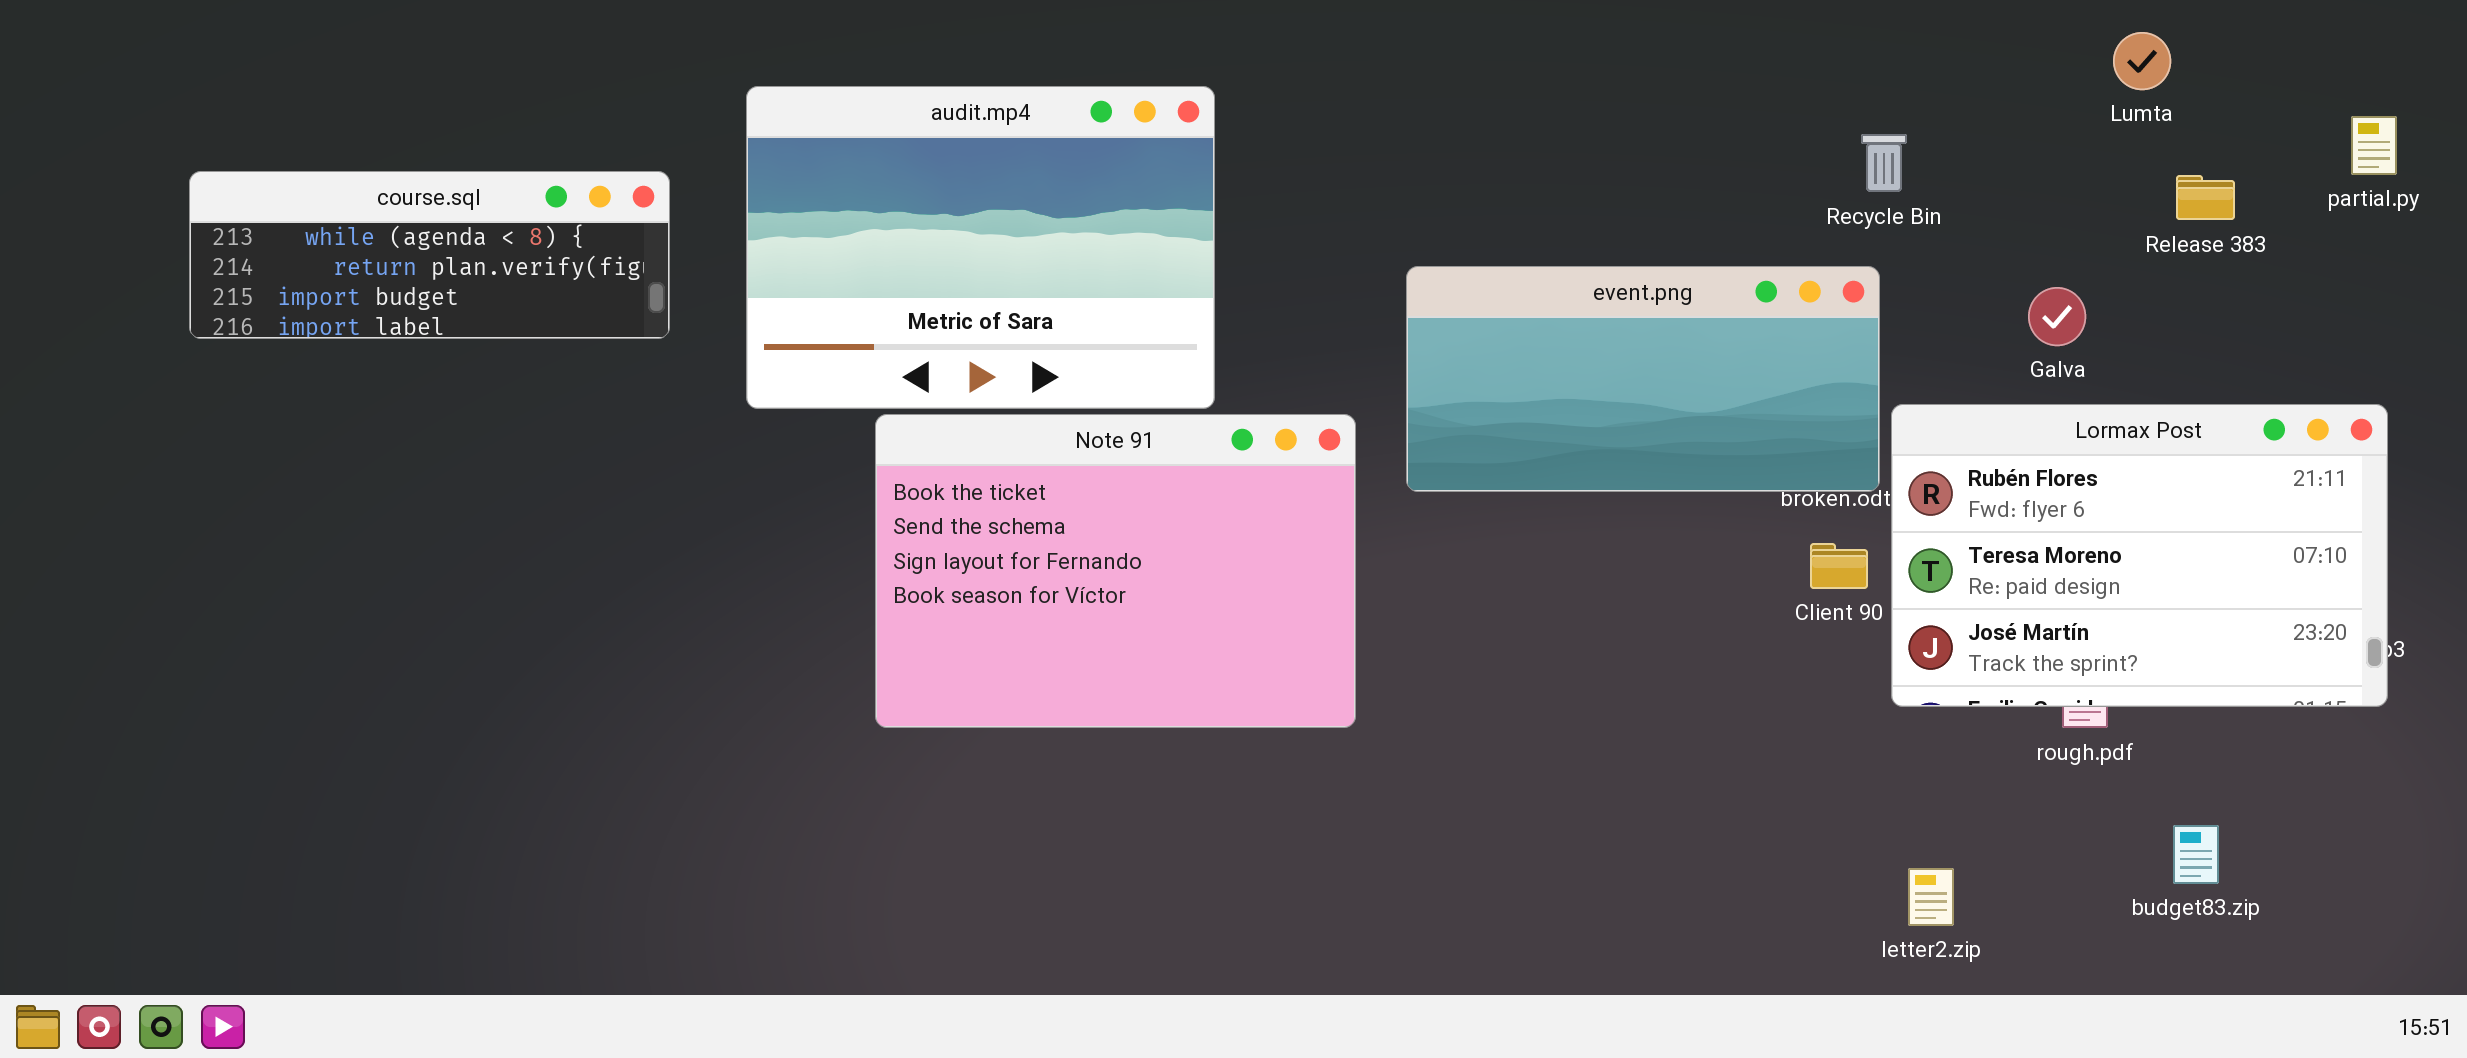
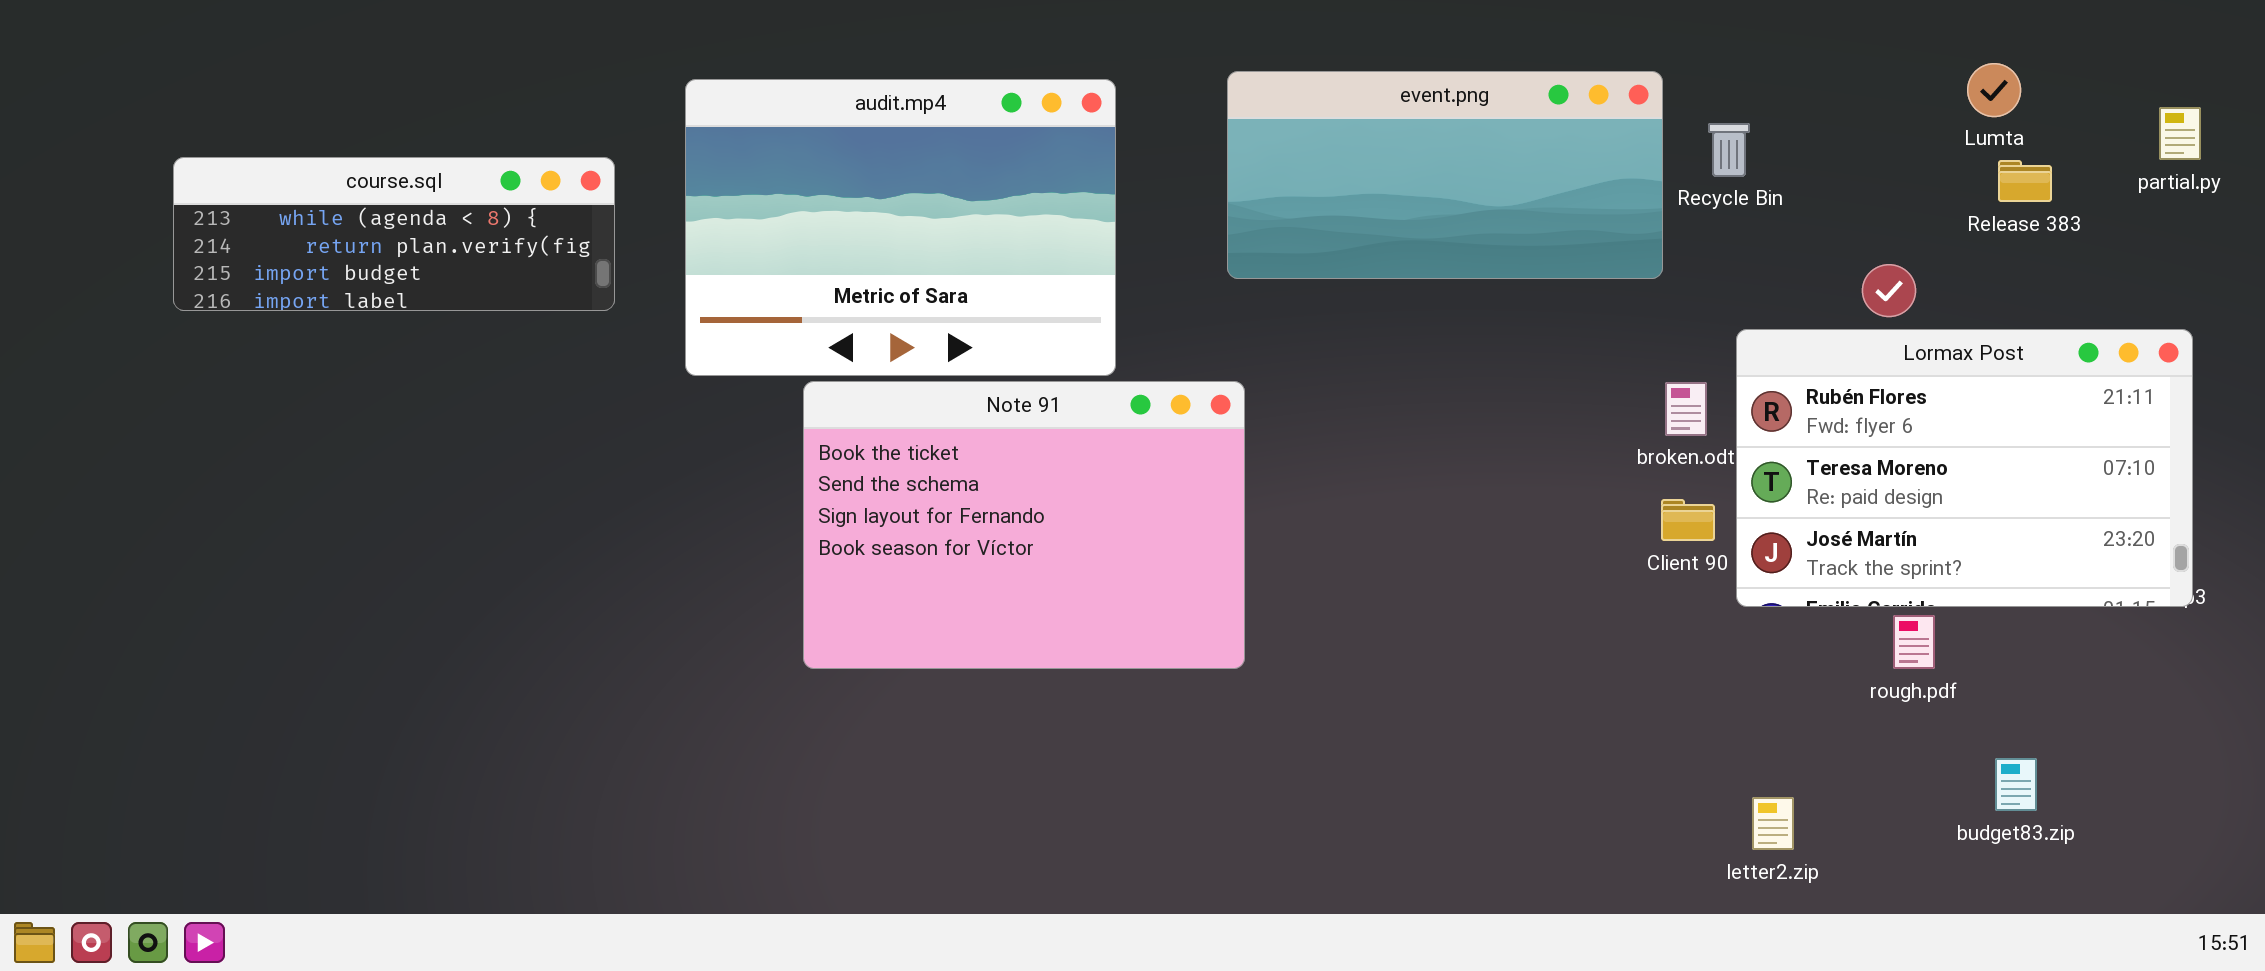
Lumta: [2113,32,2171,90] -> [1967,63,2021,117], moved
event.png: [1406,266,1880,492] -> [1227,71,1663,279], moved
Lormax Post: [1891,404,2388,707] -> [1736,329,2193,607], moved

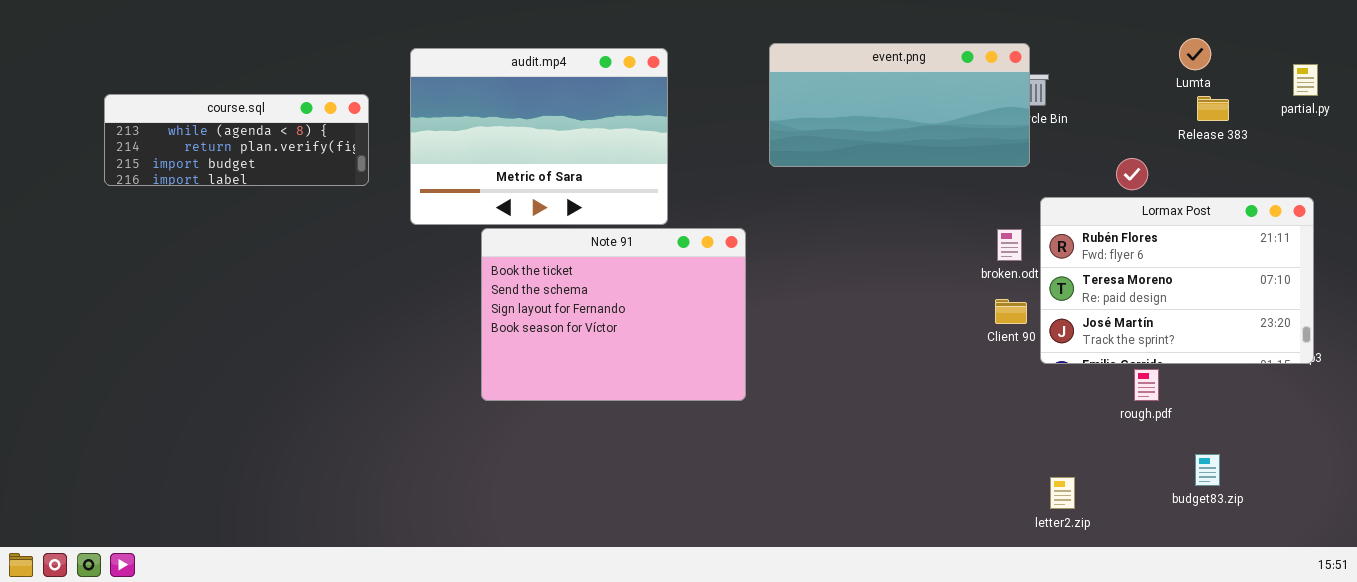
event.png: [1227,71,1663,279] -> [769,43,1030,167], moved

